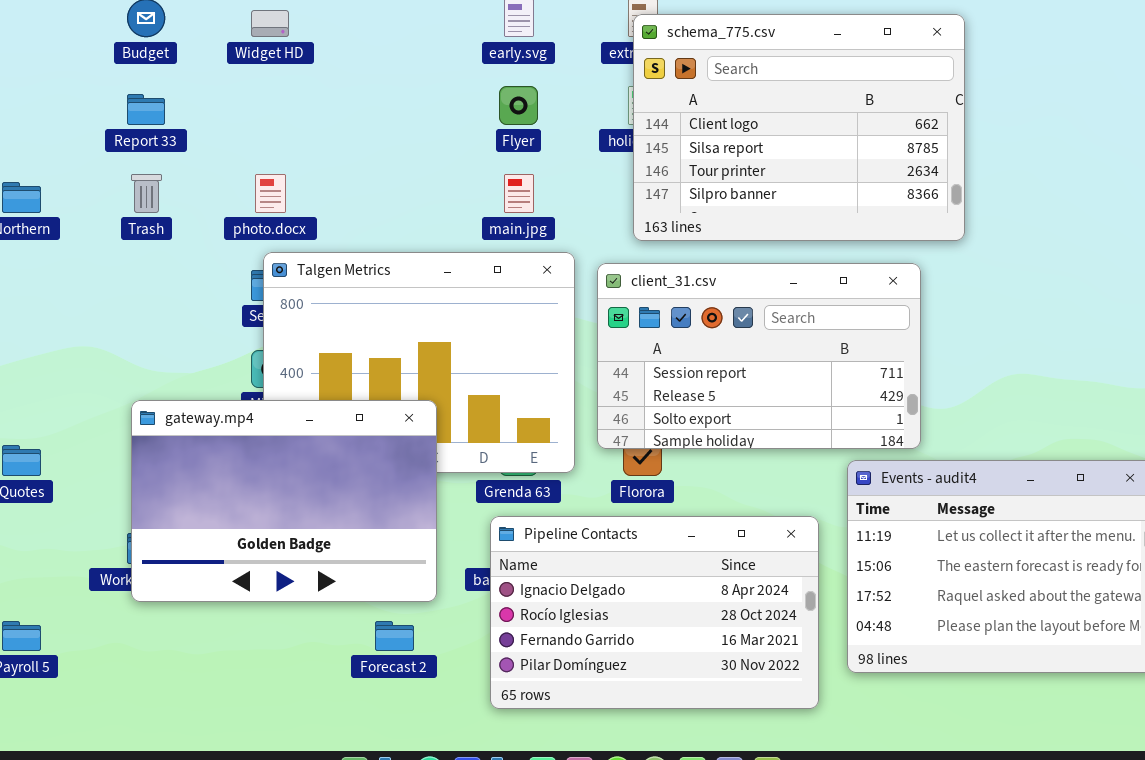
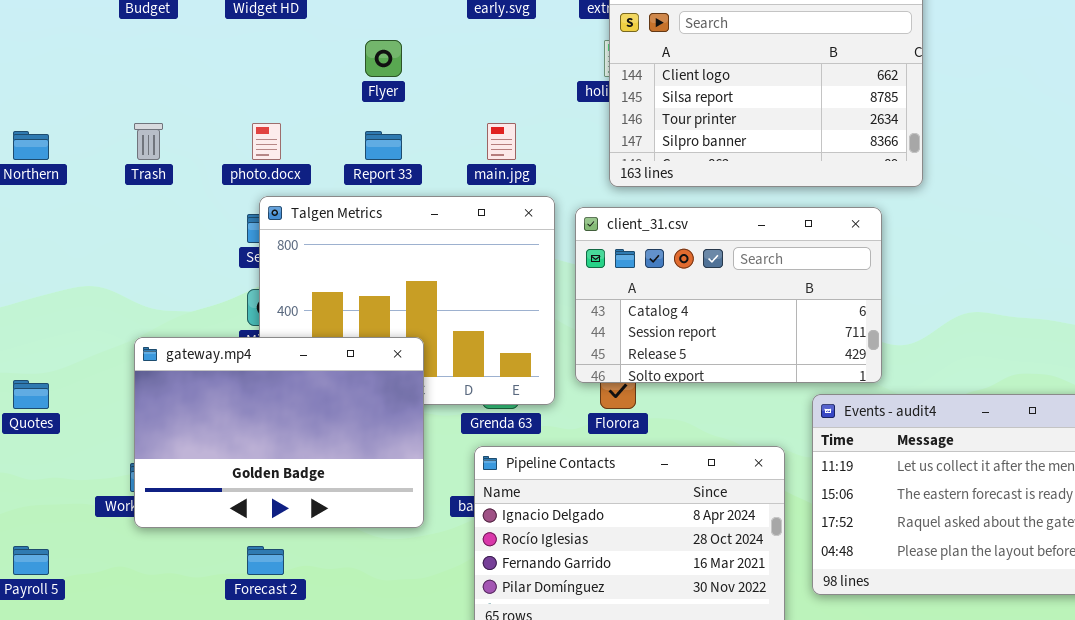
Flyer: [499,86,538,125] -> [365,40,402,77], moved
Report 33: [127,94,165,125] -> [365,131,402,160], moved
client_31.csv: [597,263,921,449] -> [575,207,882,383], scrolled up 1 row
Forecast 2: [375,621,414,651] -> [247,546,284,575], moved

